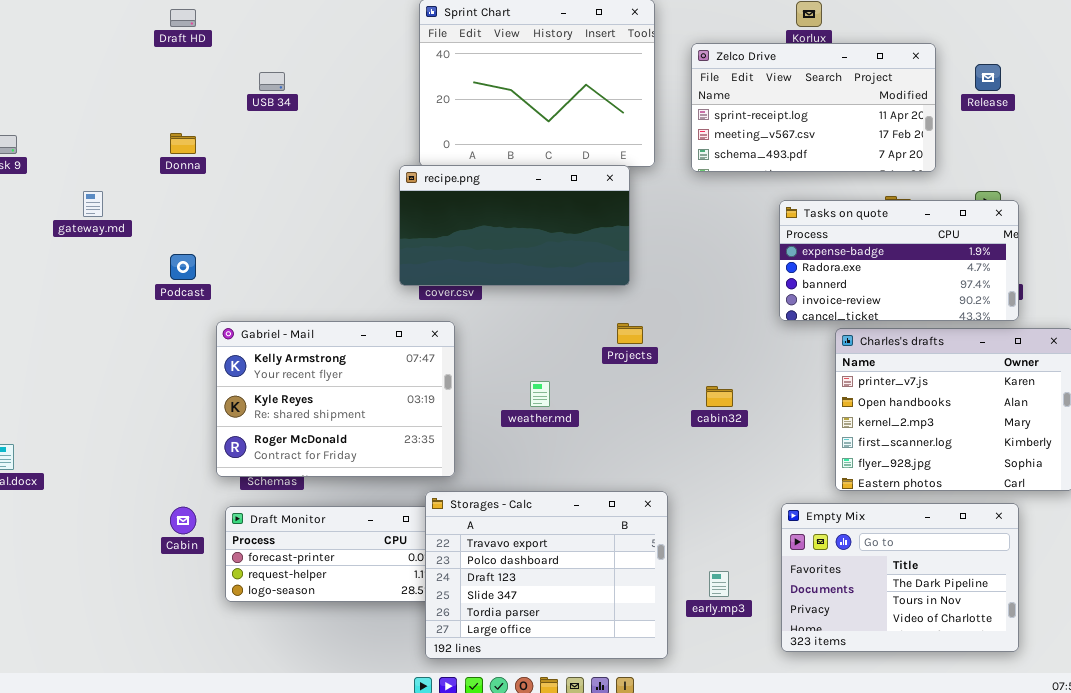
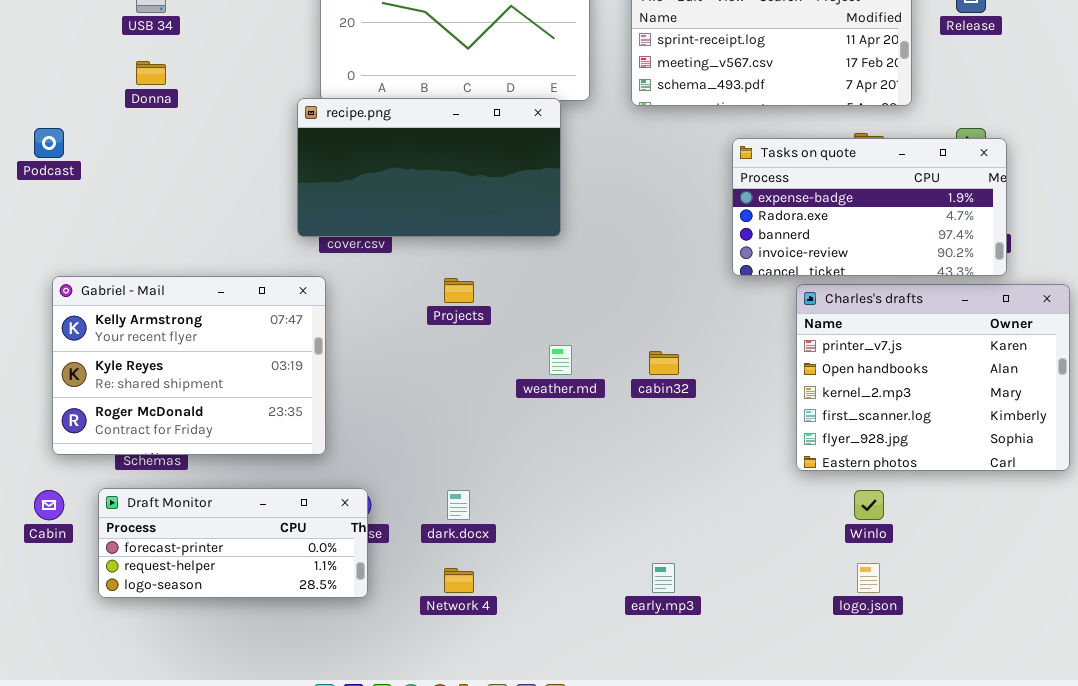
Donna: [170,133,196,154] -> [136,61,166,85], moved
Podcast: [170,254,196,280] -> [34,128,64,158], moved
Gabriel - Mail: [216,321,455,477] -> [52,276,326,455], moved
Projects: [617,323,643,344] -> [444,278,474,303], moved
weather.md: [530,381,550,407] -> [549,345,572,375], moved
Storages - Calc: [425,491,668,659] -> none, closed
Empty Mix: [781,503,1019,652] -> none, closed

